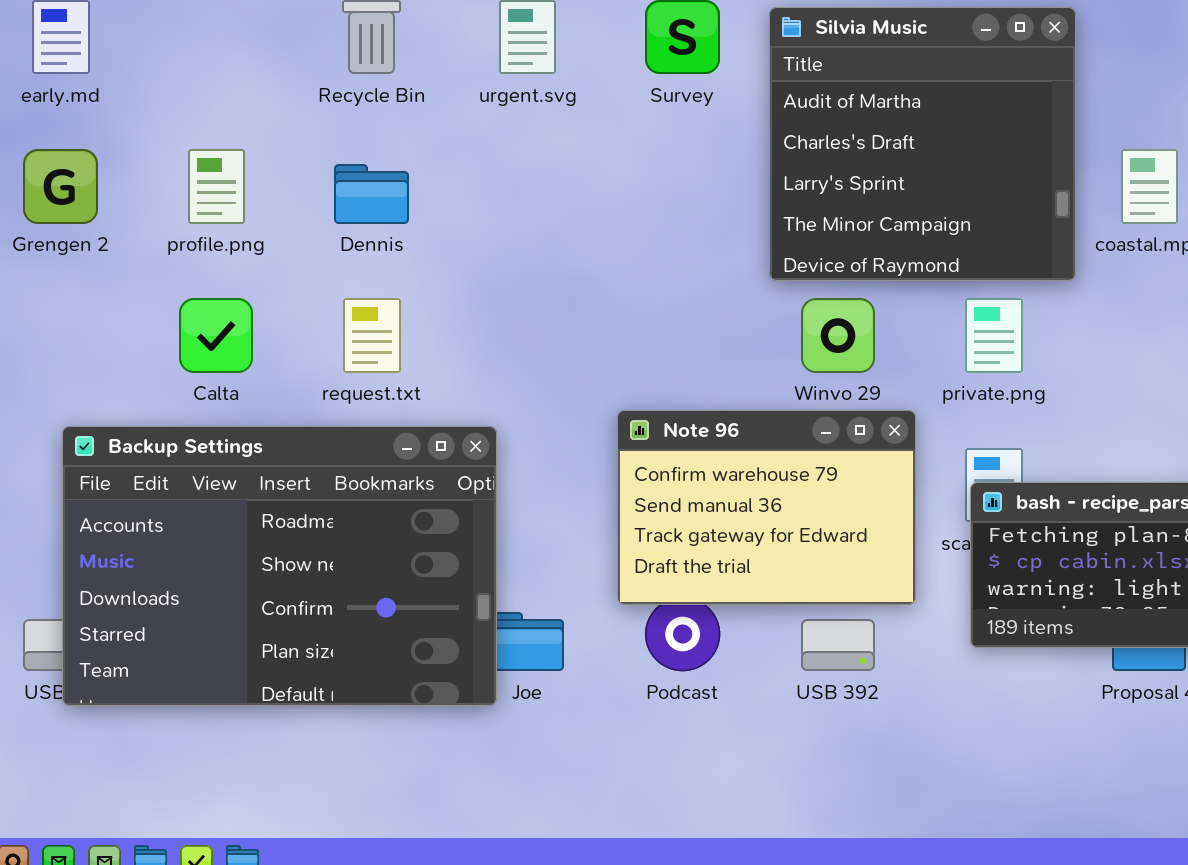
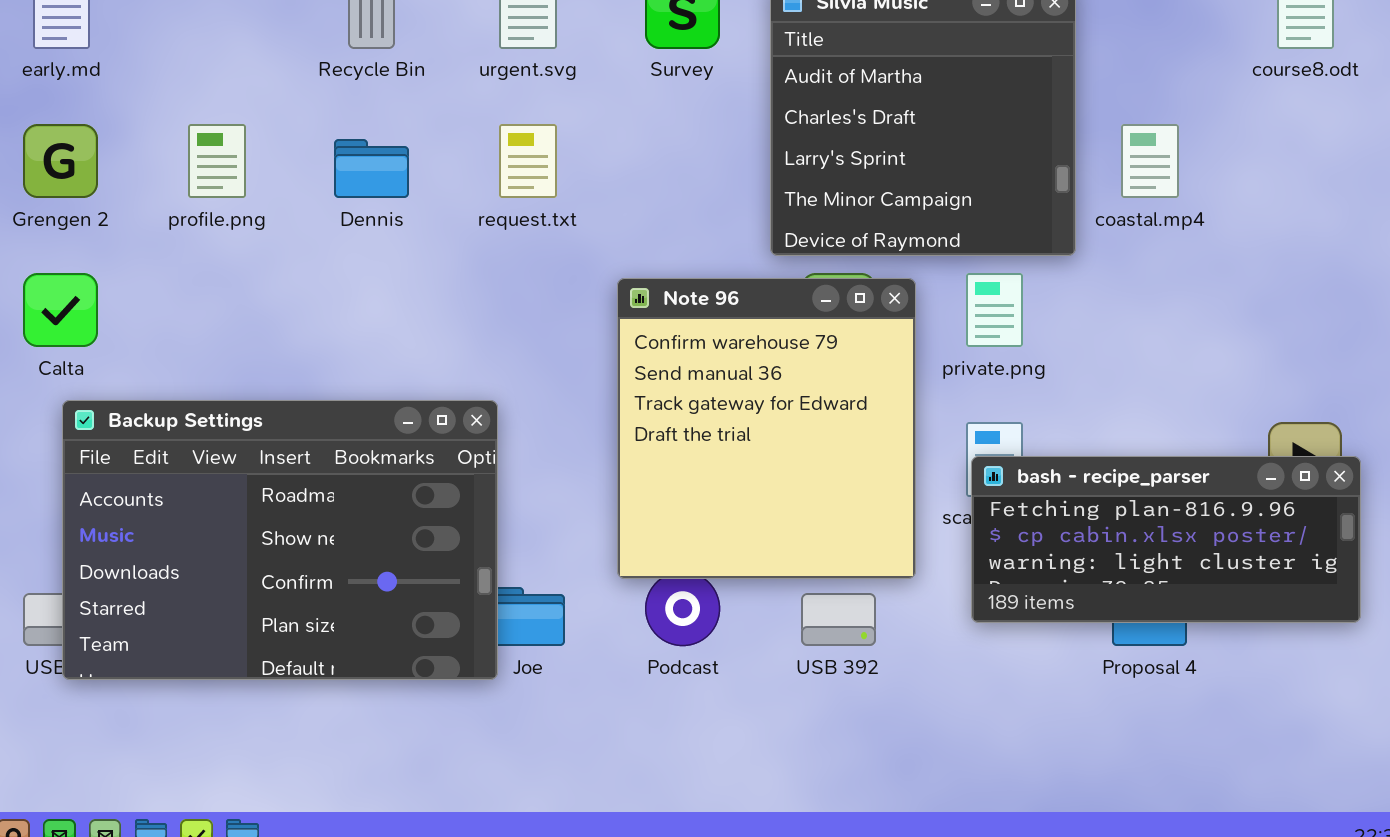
Calta: [179,298,253,373] -> [23,273,98,347], moved
request.txt: [343,298,401,373] -> [499,124,557,198], moved
Note 96: [617,410,916,605] -> [617,278,916,579], resized

